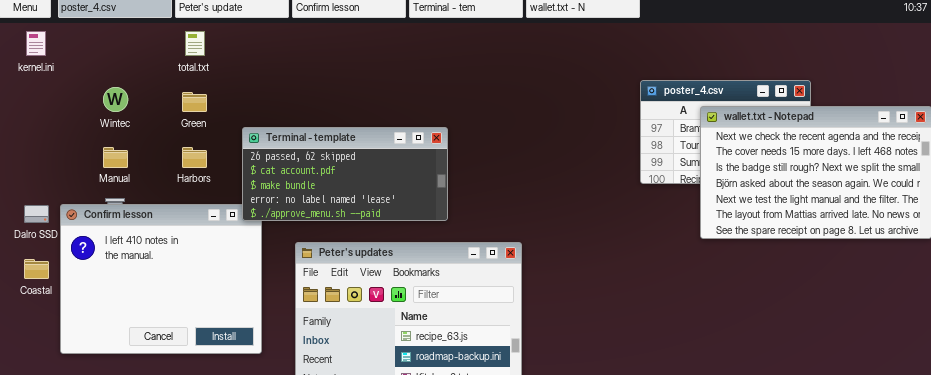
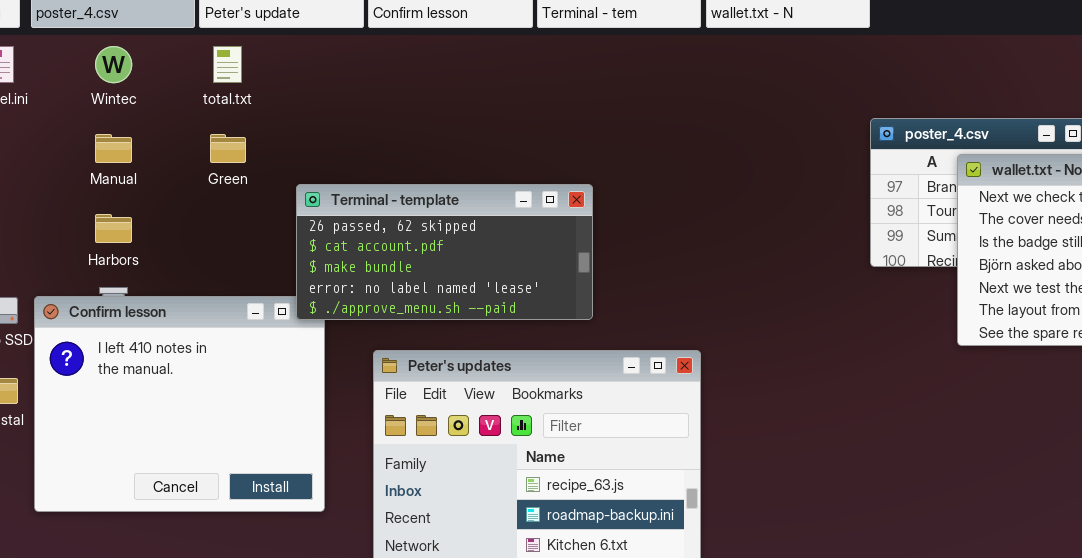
Wintec: [103,87,128,112] -> [95,46,132,83], moved
Manual: [103,147,128,168] -> [95,134,132,163], moved
Harbors: [182,147,207,168] -> [95,214,132,243], moved

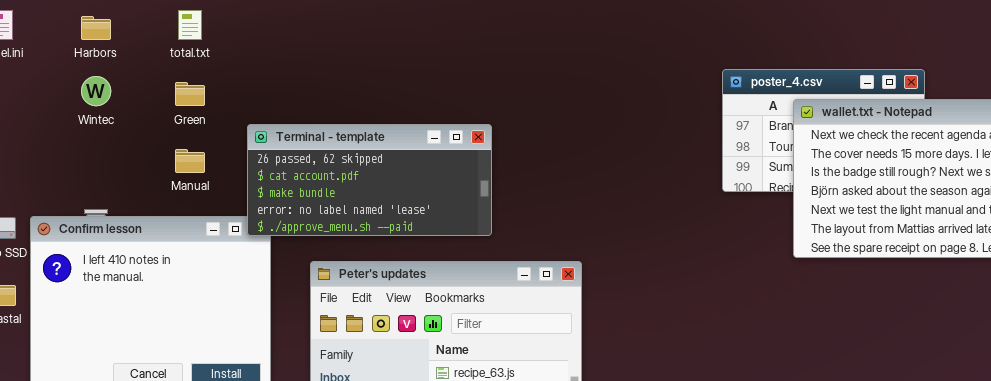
Wintec: [95,46,132,83] -> [81,76,111,106], moved
Manual: [95,134,132,163] -> [175,149,205,173], moved
Harbors: [95,214,132,243] -> [81,16,111,40], moved

